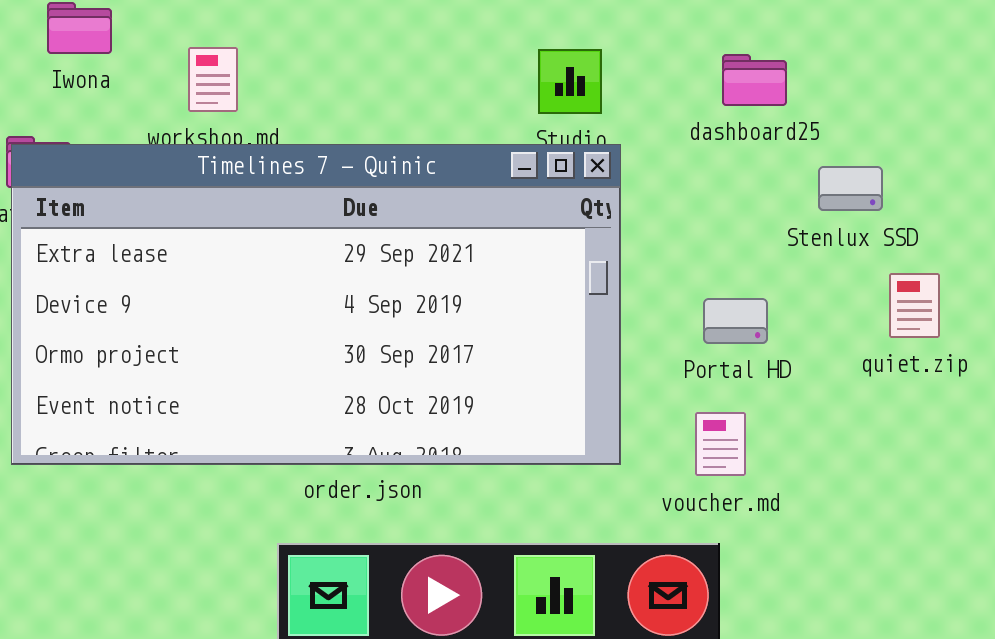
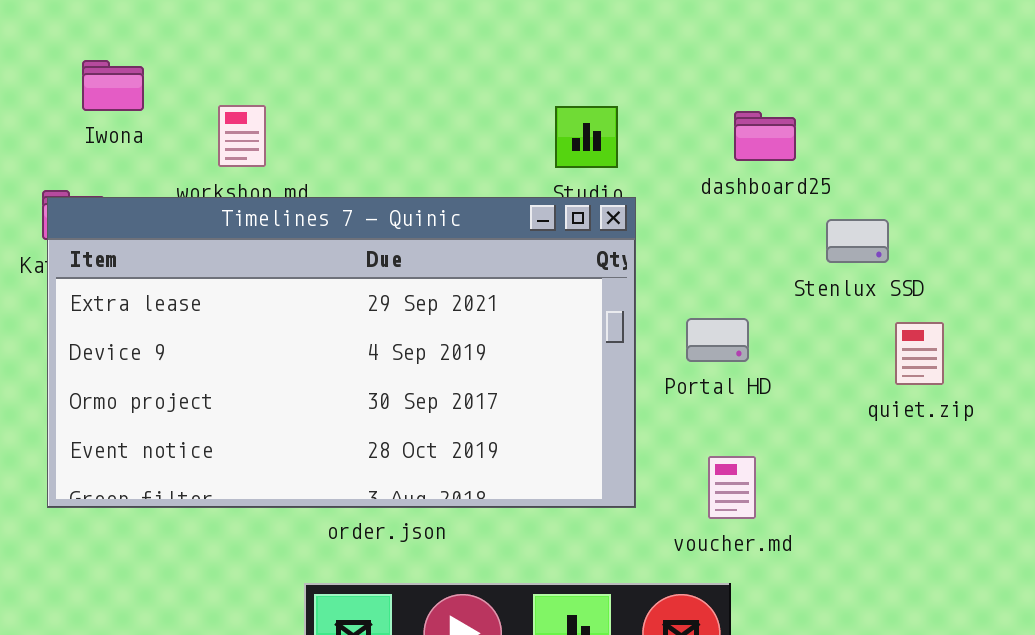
Portal HD: [703,298,768,344] -> [686,318,749,362], moved

